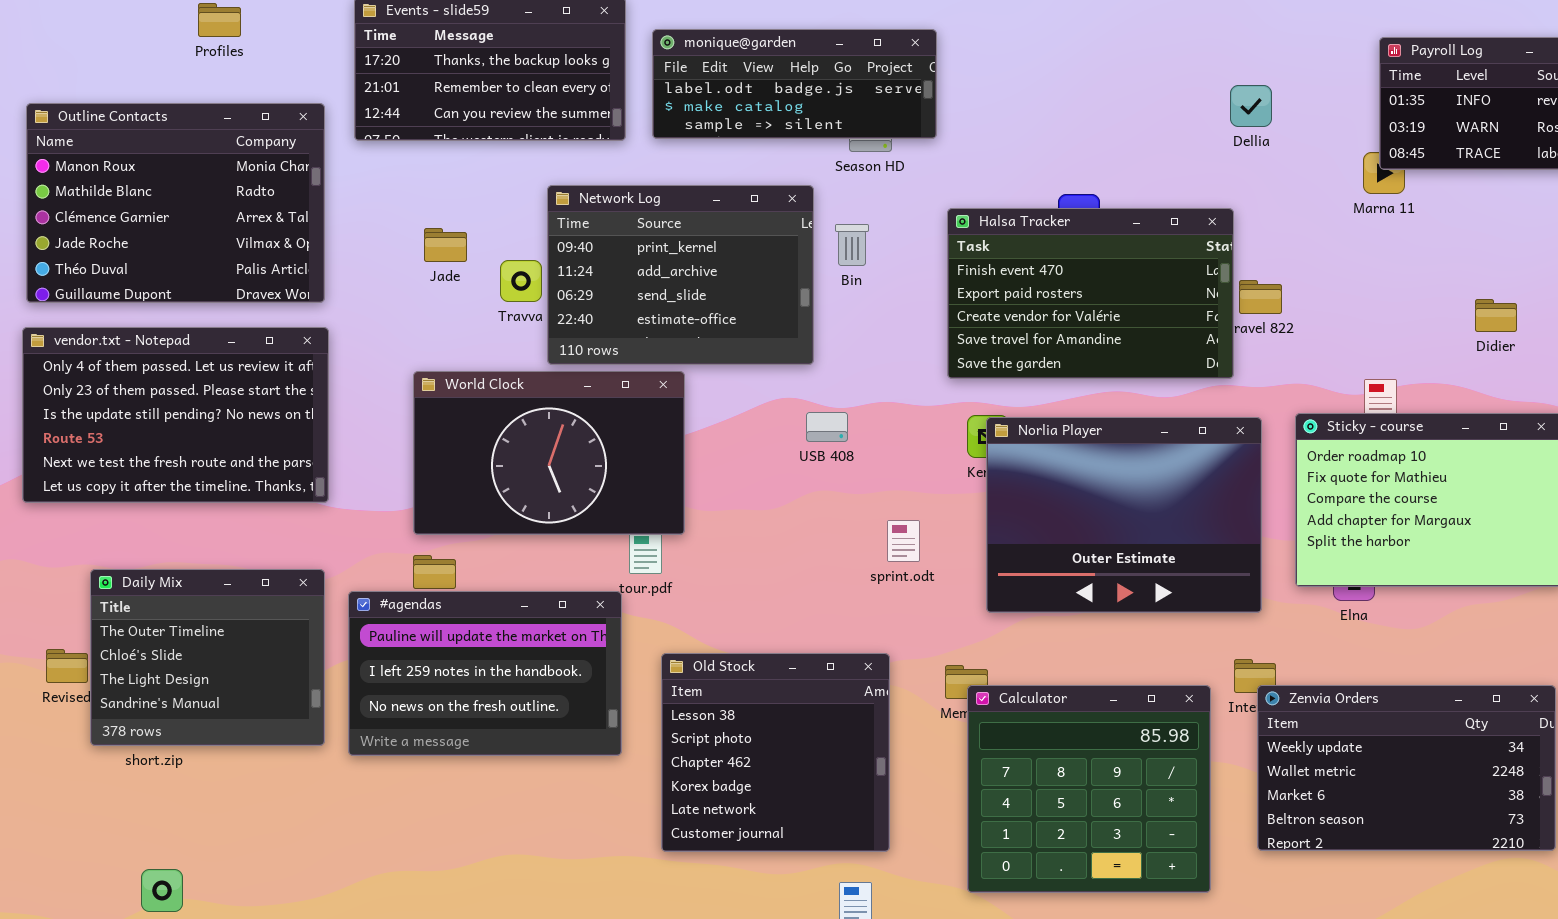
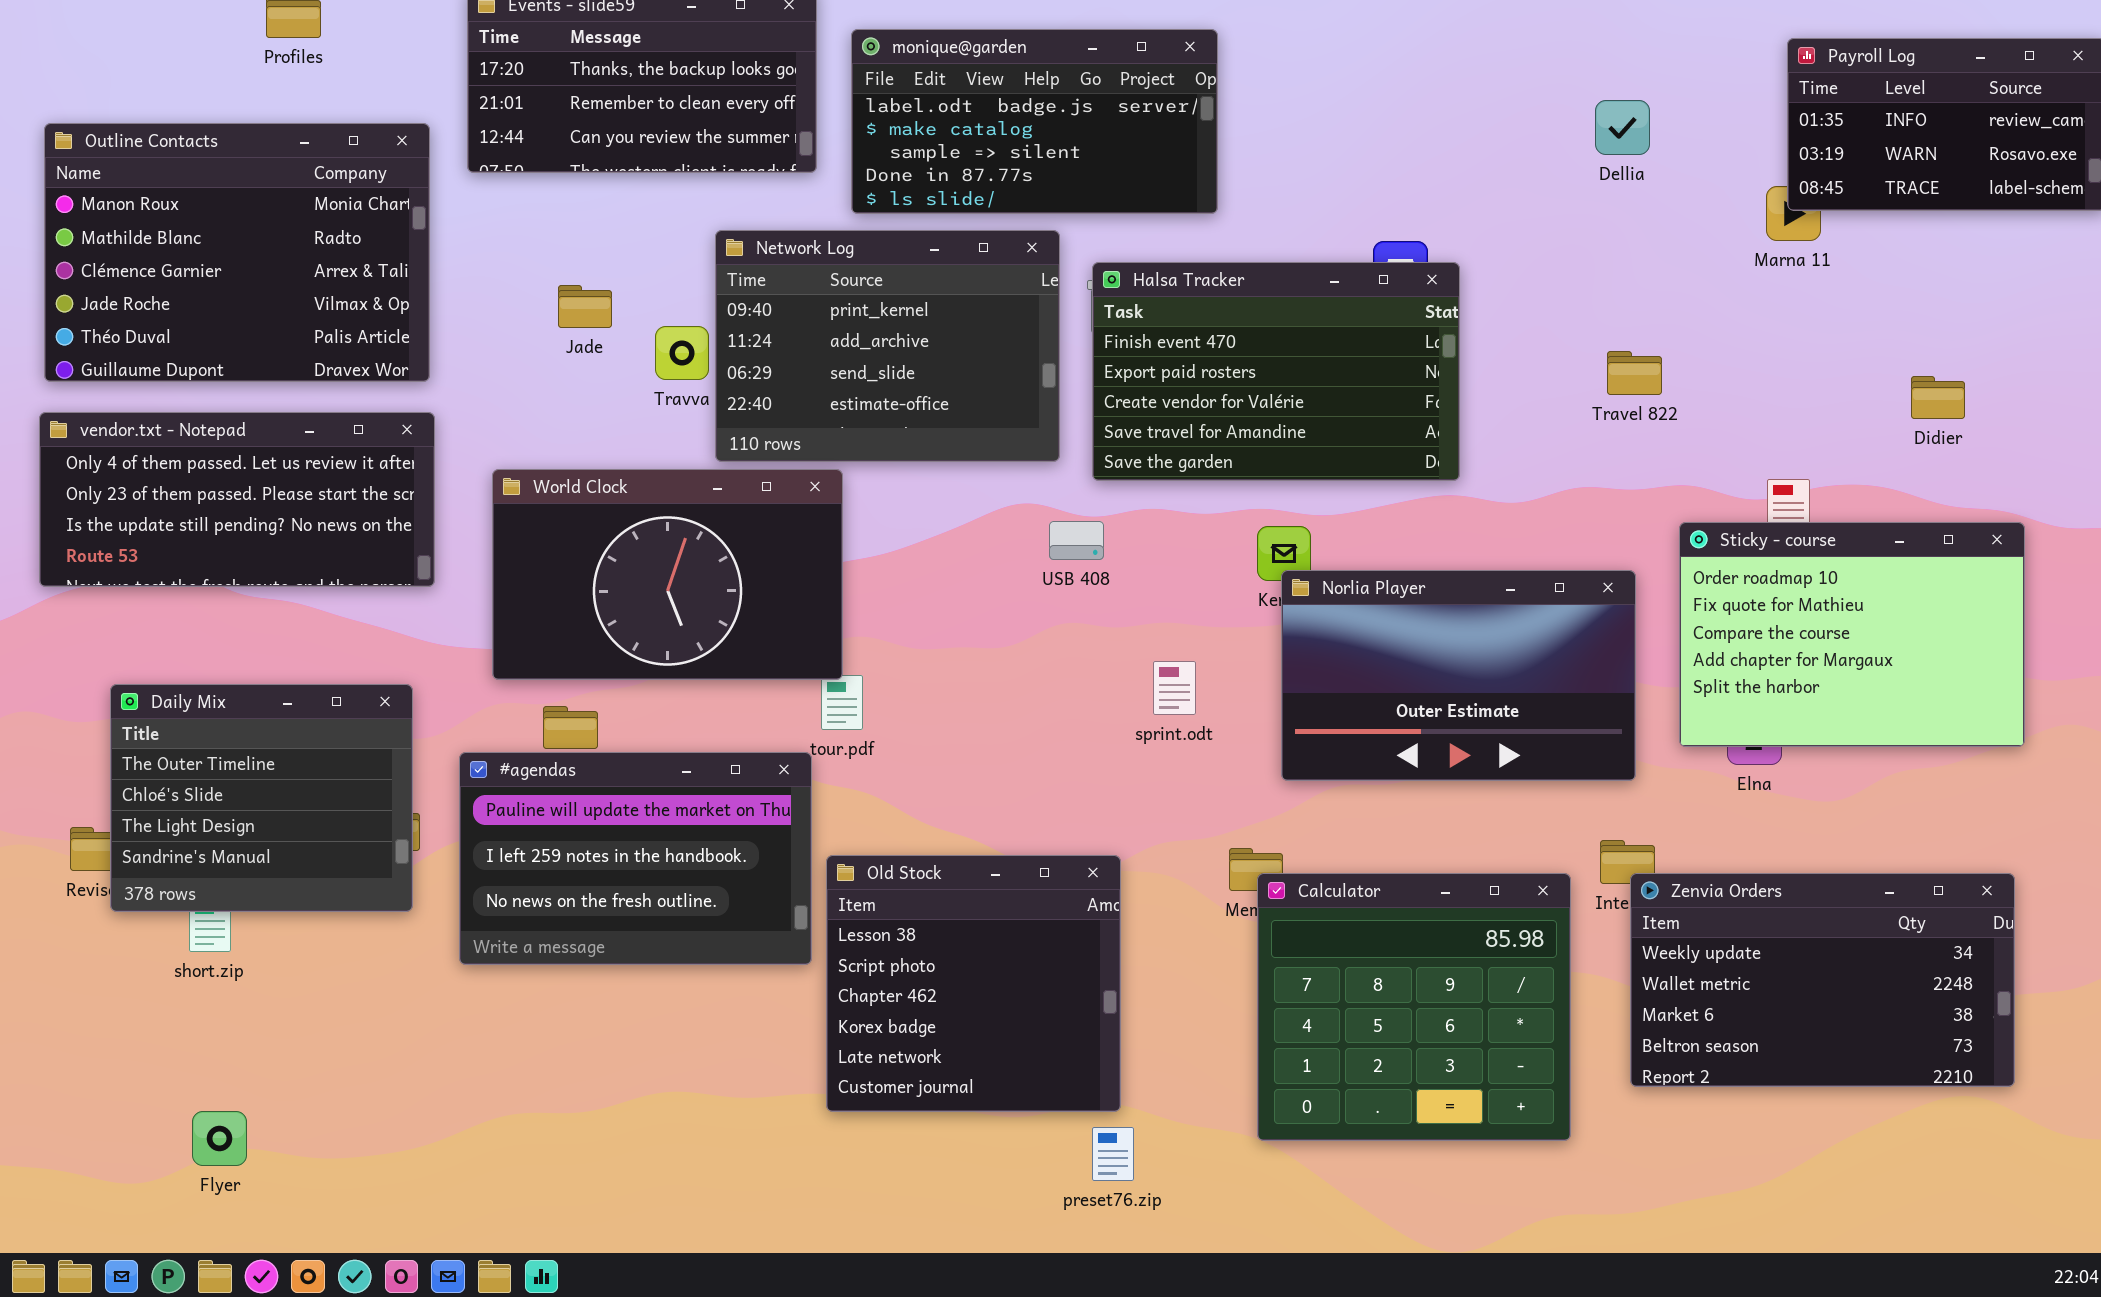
monique@garden: [652,29,937,139] -> [851,29,1218,214], resized
Halsa Tracker: [947,208,1234,379] -> [1092,262,1460,481], moved
vendor.txt - Notepad: [22,327,329,503] -> [39,412,435,587], resized
World Clock: [413,371,685,535] -> [492,469,843,680], moved
Norlia Player: [986,417,1262,613] -> [1281,570,1636,781], resized
Daily Mix: [90,569,325,746] -> [110,684,413,912], moved
Old Stock: [661,653,890,852] -> [826,855,1121,1112], moved

